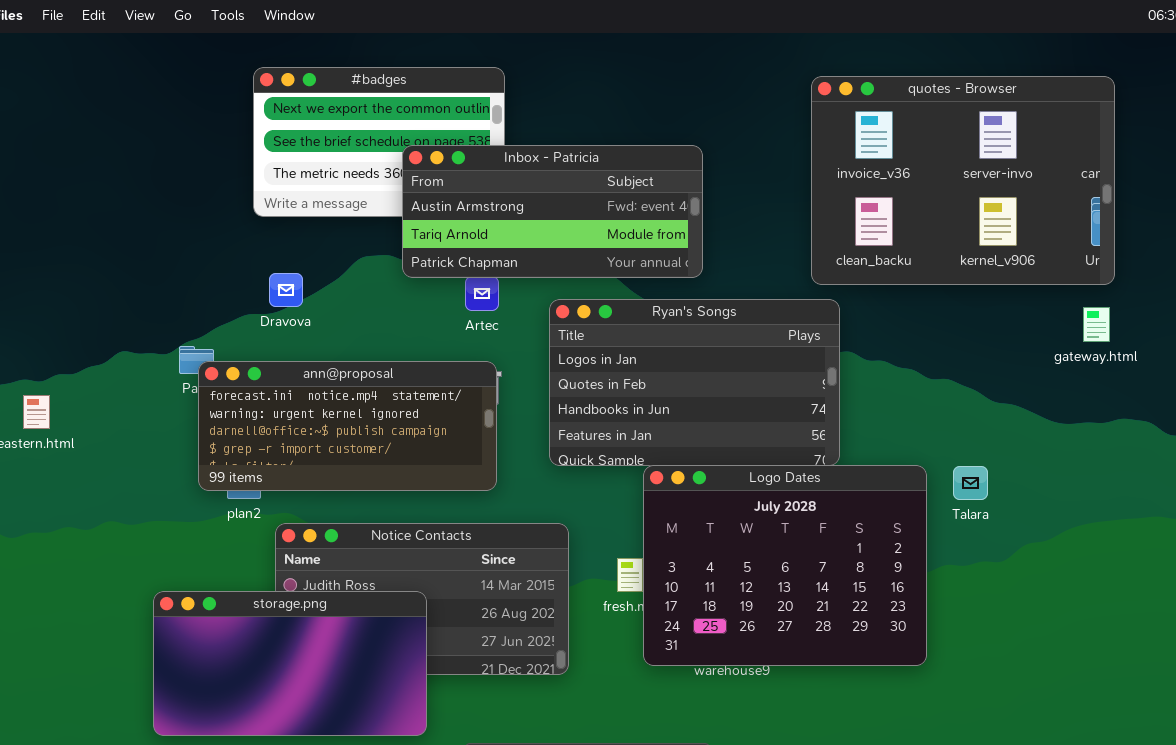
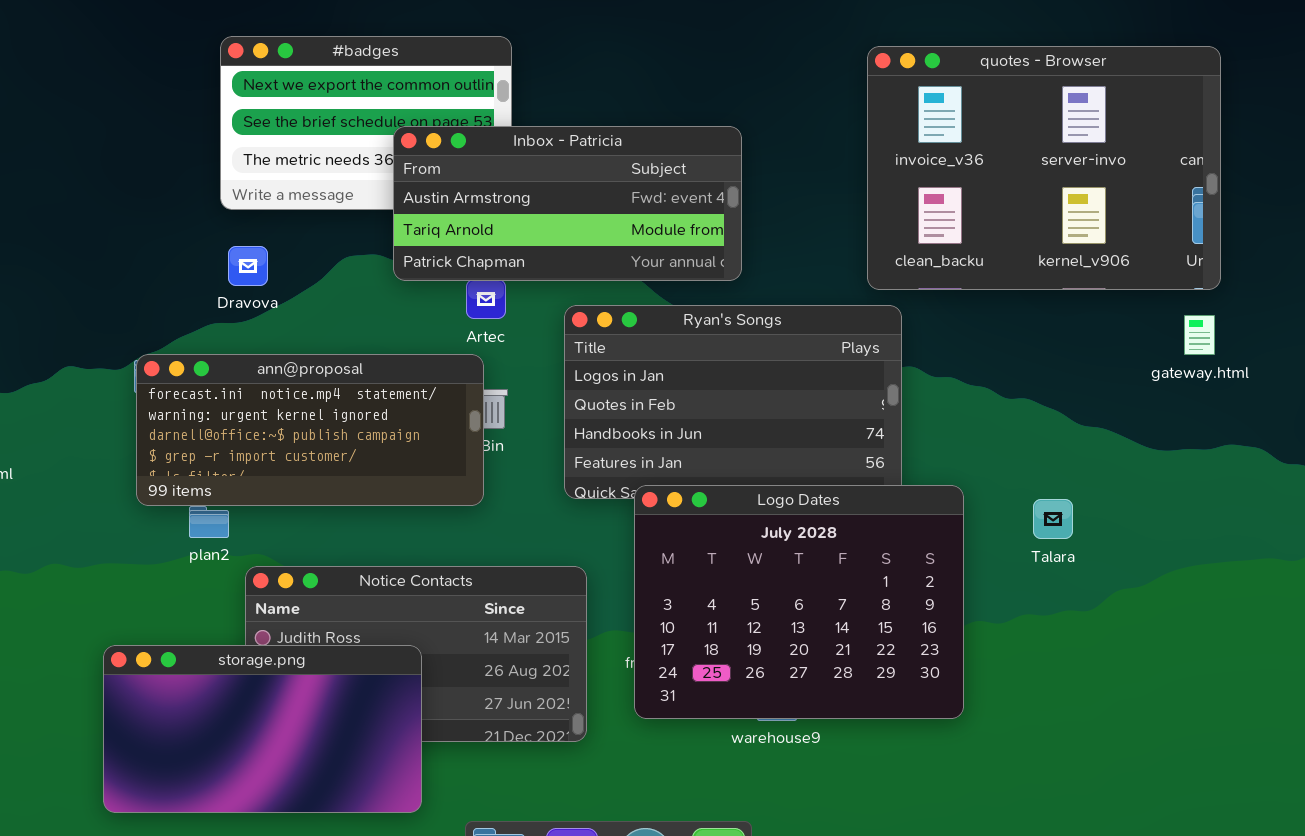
Dravova: [269,273,303,307] -> [228,246,268,286], moved
ann@proposal: [198,361,497,491] -> [136,354,484,506], moved
Logo Dates: [643,465,927,666] -> [634,485,964,719], moved

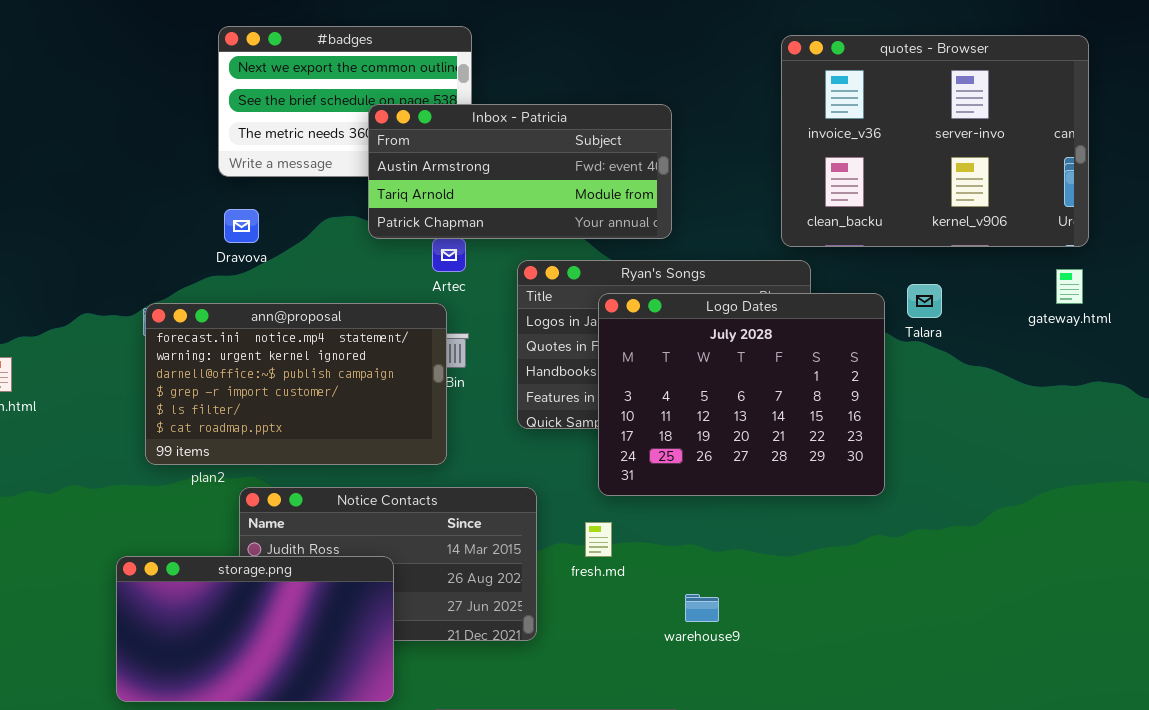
ann@proposal: [136,354,484,506] -> [145,303,447,465], resized
Logo Dates: [634,485,964,719] -> [598,293,885,496], moved
Talara: [1033,499,1073,539] -> [907,284,942,318], moved

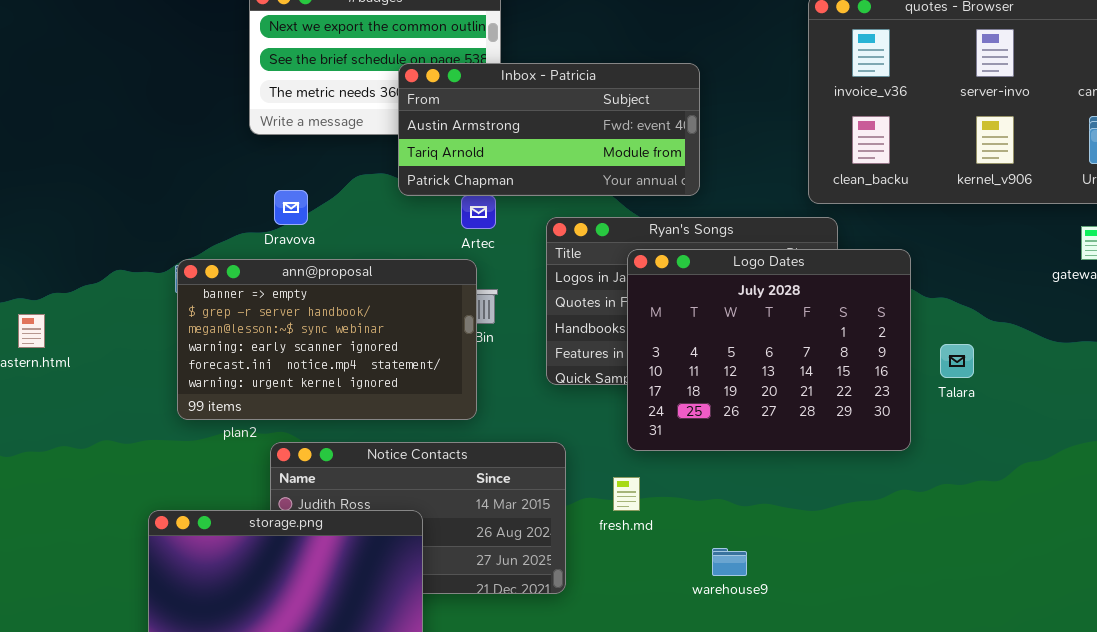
Dravova: [224,209,259,243] -> [274,190,308,225], moved
Talara: [907,284,942,318] -> [940,344,974,378], moved
ann@proposal: [145,303,447,465] -> [177,259,477,420], scrolled up 4 rows

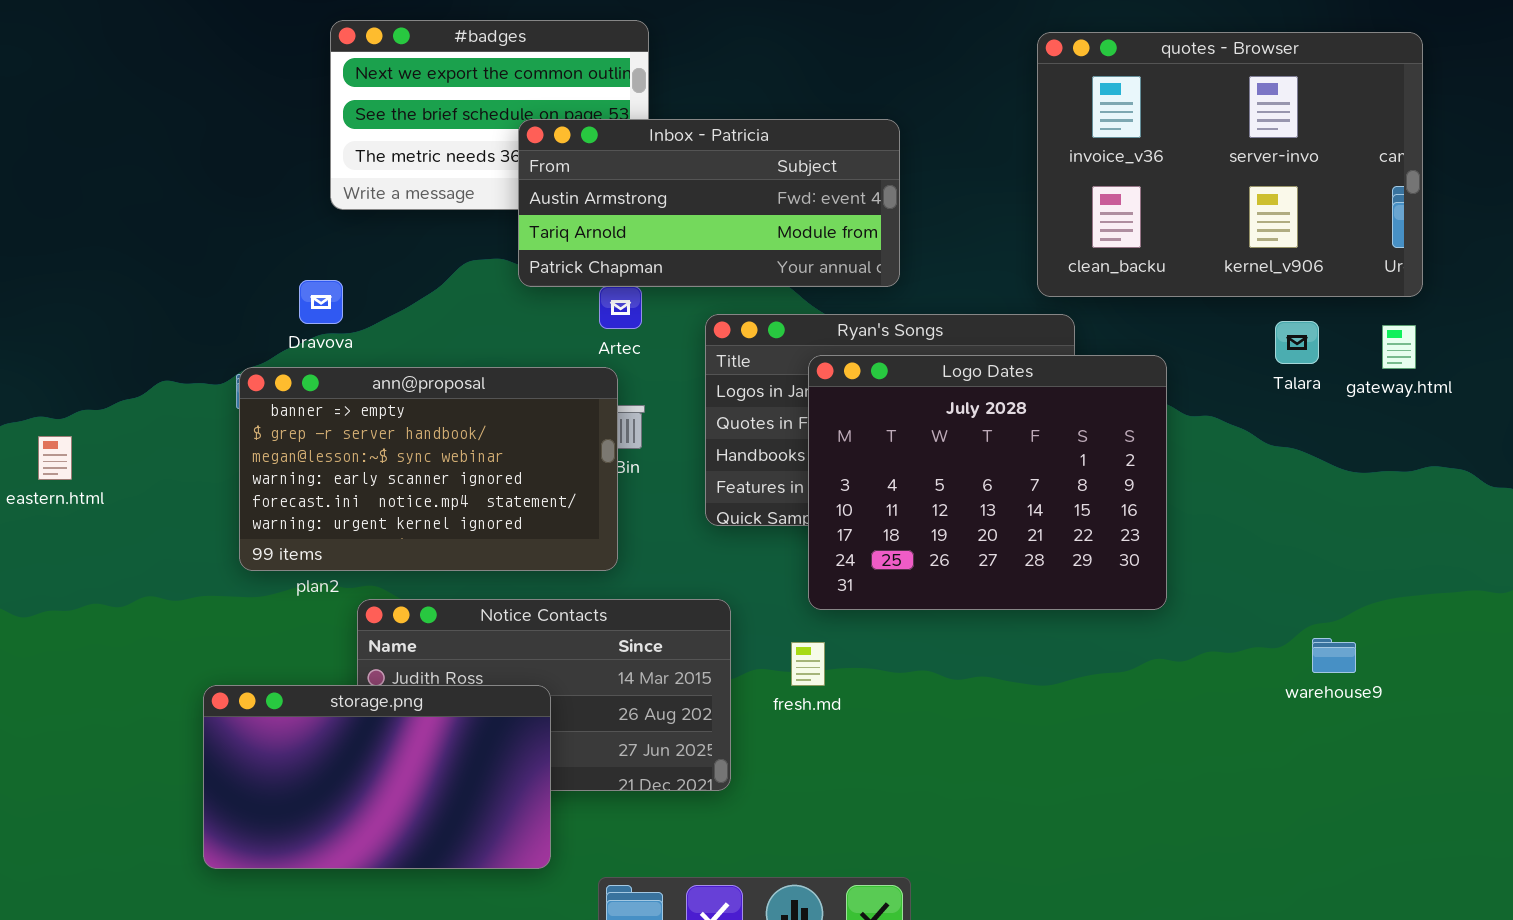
Dravova: [274,190,308,225] -> [299,280,343,324], moved
Talara: [940,344,974,378] -> [1275,321,1319,364], moved
warehouse9: [712,548,747,576] -> [1312,638,1356,673], moved

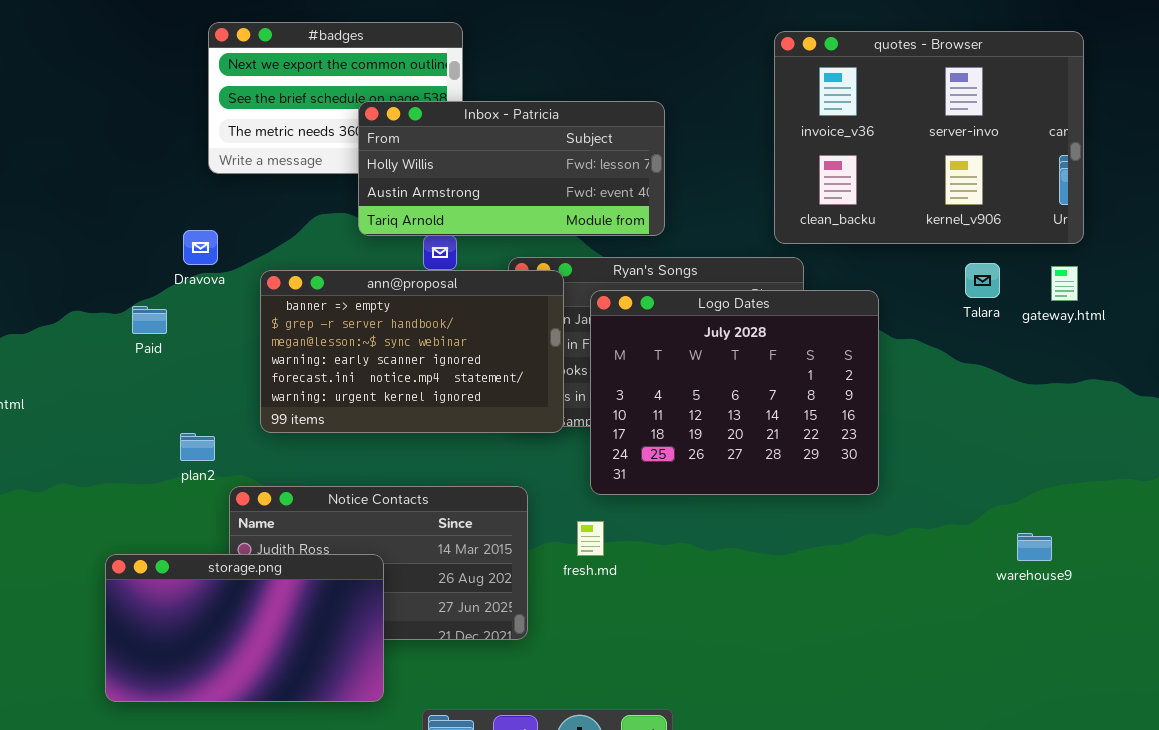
Inbox - Patricia: [518,119,900,287] -> [358,101,665,236], scrolled up 1 row
ann@proposal: [239,367,618,571] -> [260,270,564,433], moved
warehouse9: [1312,638,1356,673] -> [1017,533,1052,561], moved

